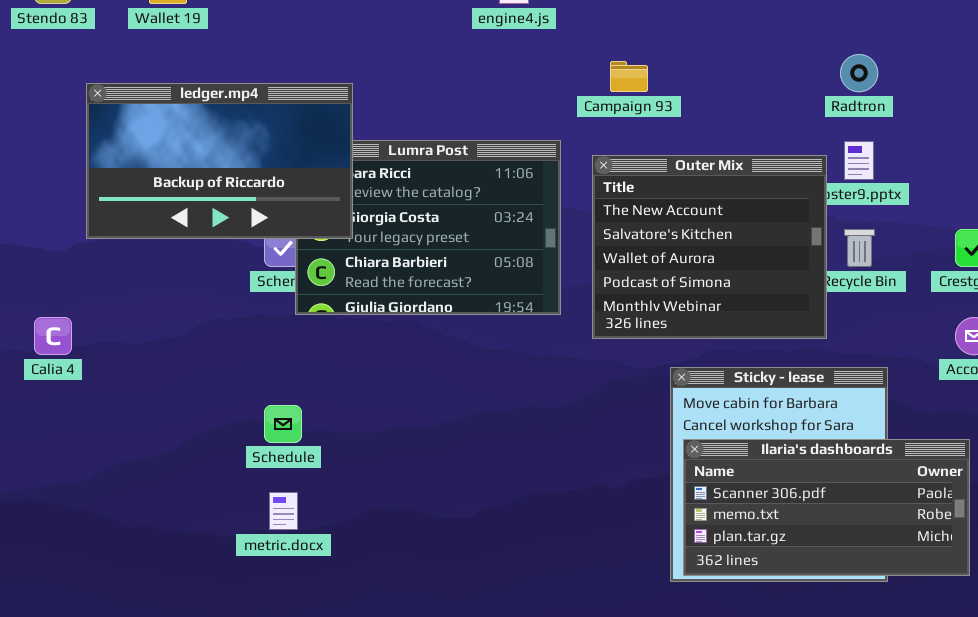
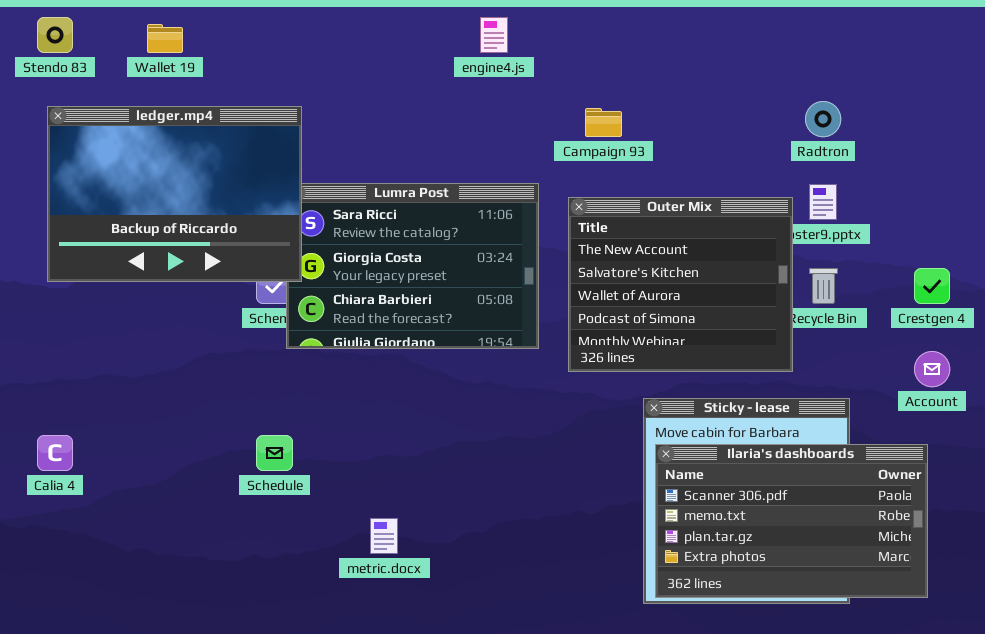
ledger.mp4: [86,83,353,239] -> [47,106,302,282], moved, resized
Calia 4: [34,317,72,355] -> [37,435,73,471], moved
Ilaria's dashboards: [683,439,970,576] -> [655,444,928,598], resized
metric.docx: [269,492,298,530] -> [370,518,398,554], moved

